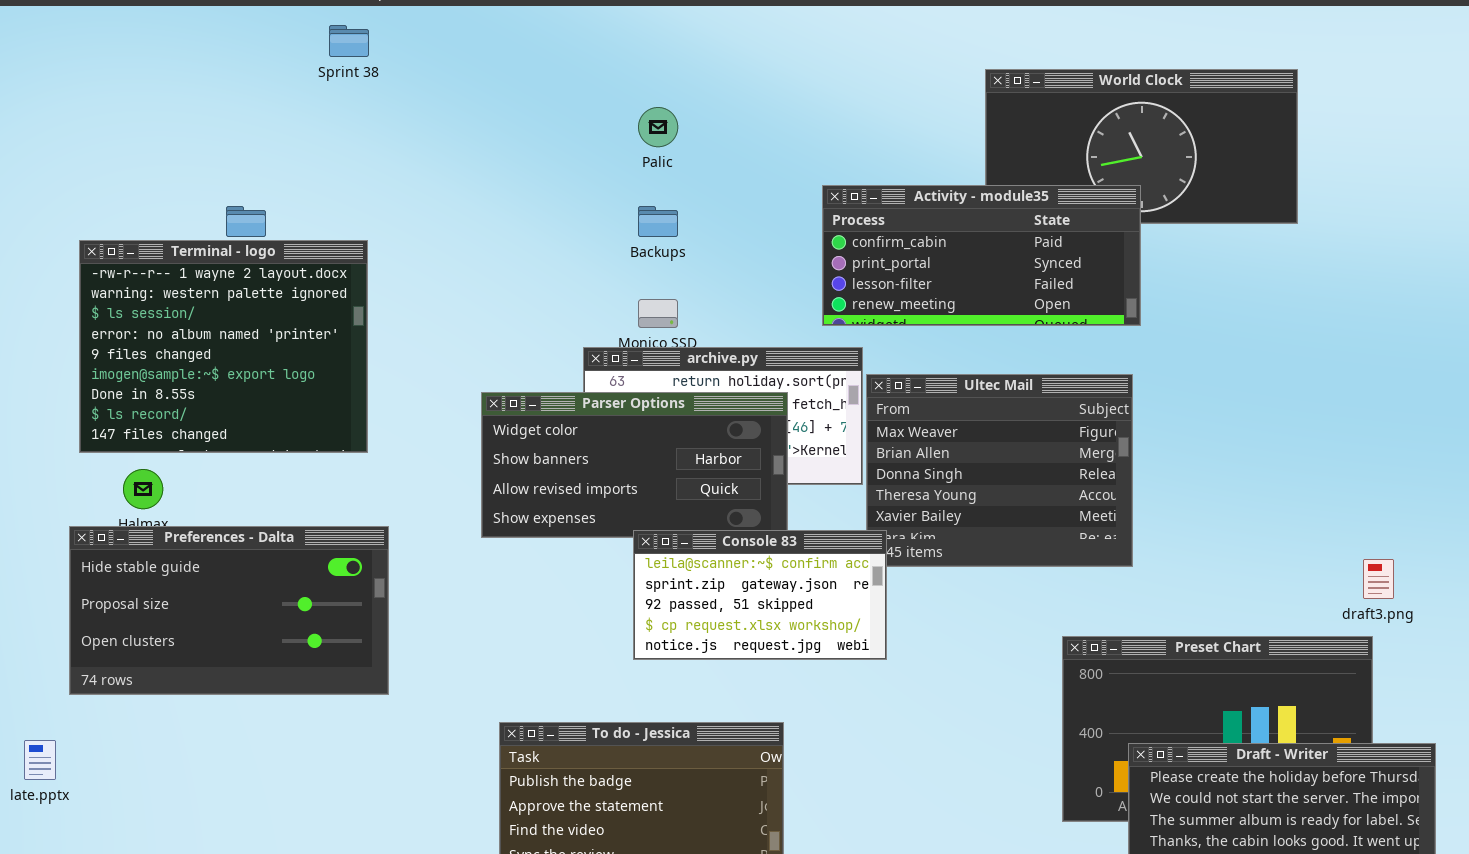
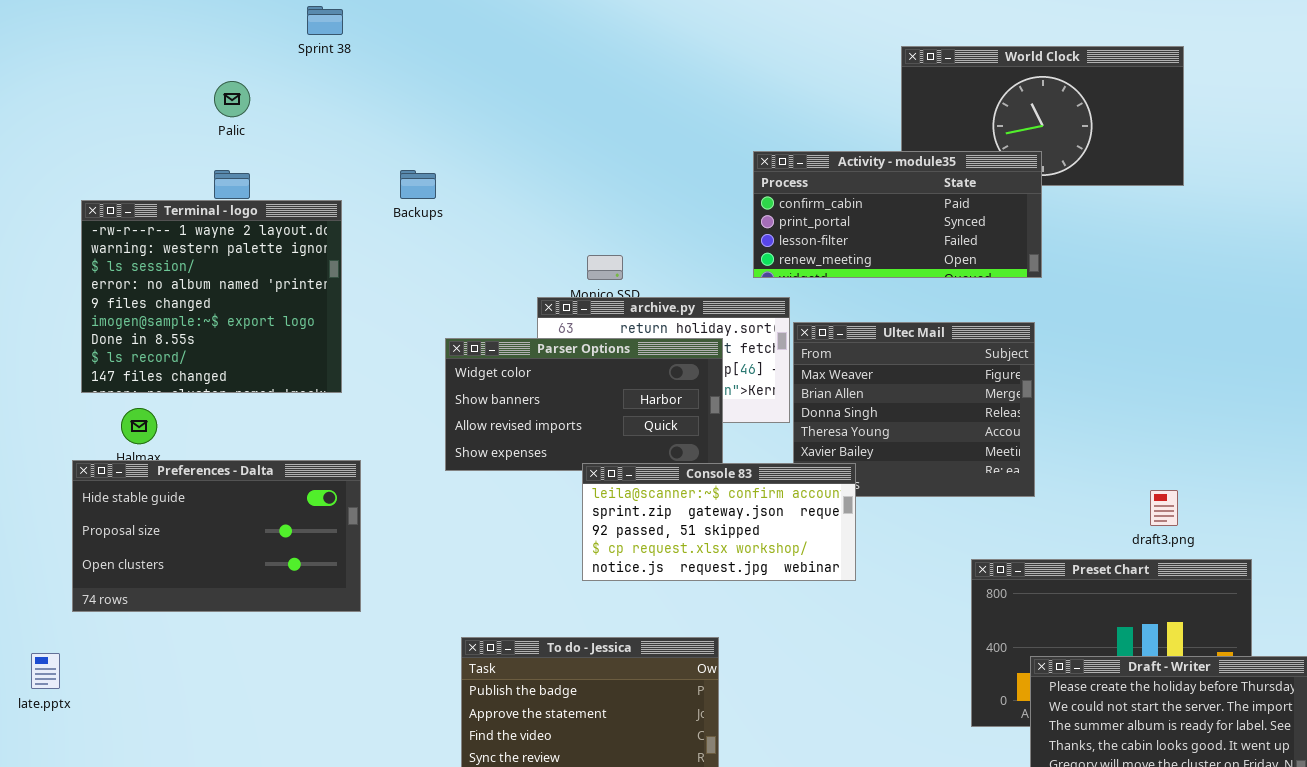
Palic: [638,107,678,147] -> [214,81,250,117], moved
Backups: [638,206,678,237] -> [400,170,436,199], moved
Console 83: [633,530,887,660] -> [582,463,856,581], resized
draft3.png: [1363,559,1394,599] -> [1150,490,1178,526], moved

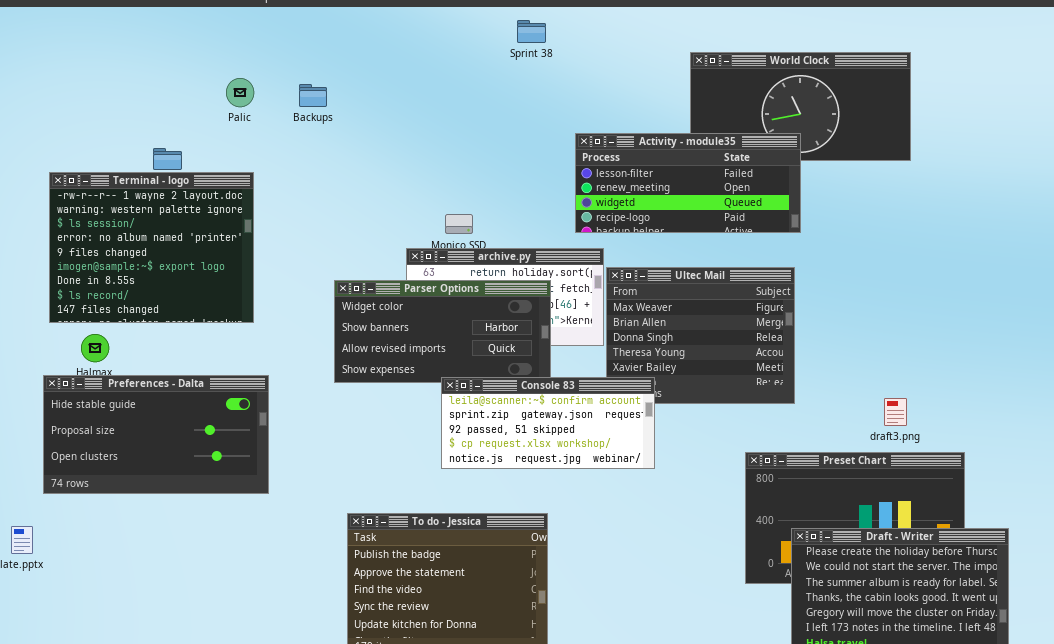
Sprint 38: [307,6,343,35] -> [517,20,546,43], moved
Palic: [214,81,250,117] -> [226,78,254,107], moved
Activity - module35: [753,151,1042,278] -> [575,133,801,233], scrolled down 2 rows
Backups: [400,170,436,199] -> [299,84,327,107], moved

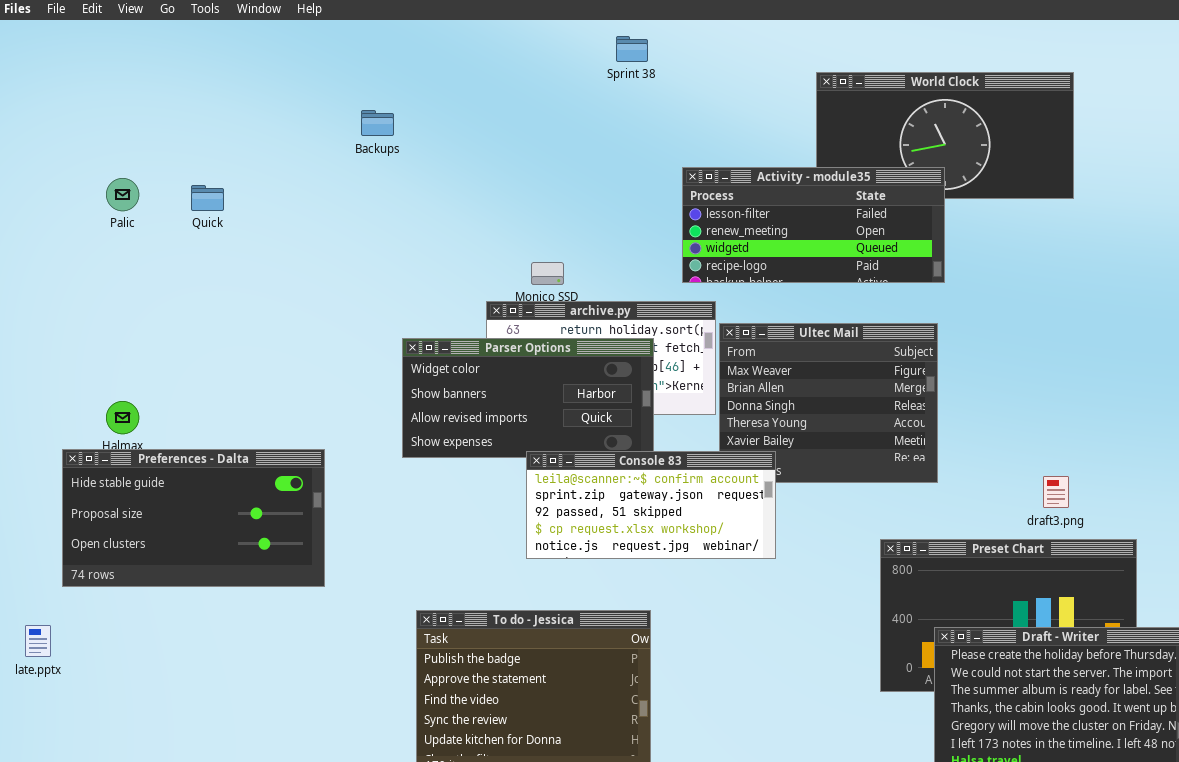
Palic: [226,78,254,107] -> [106,178,139,211], moved
Terminal - logo: [49,172,254,323] -> none, closed

